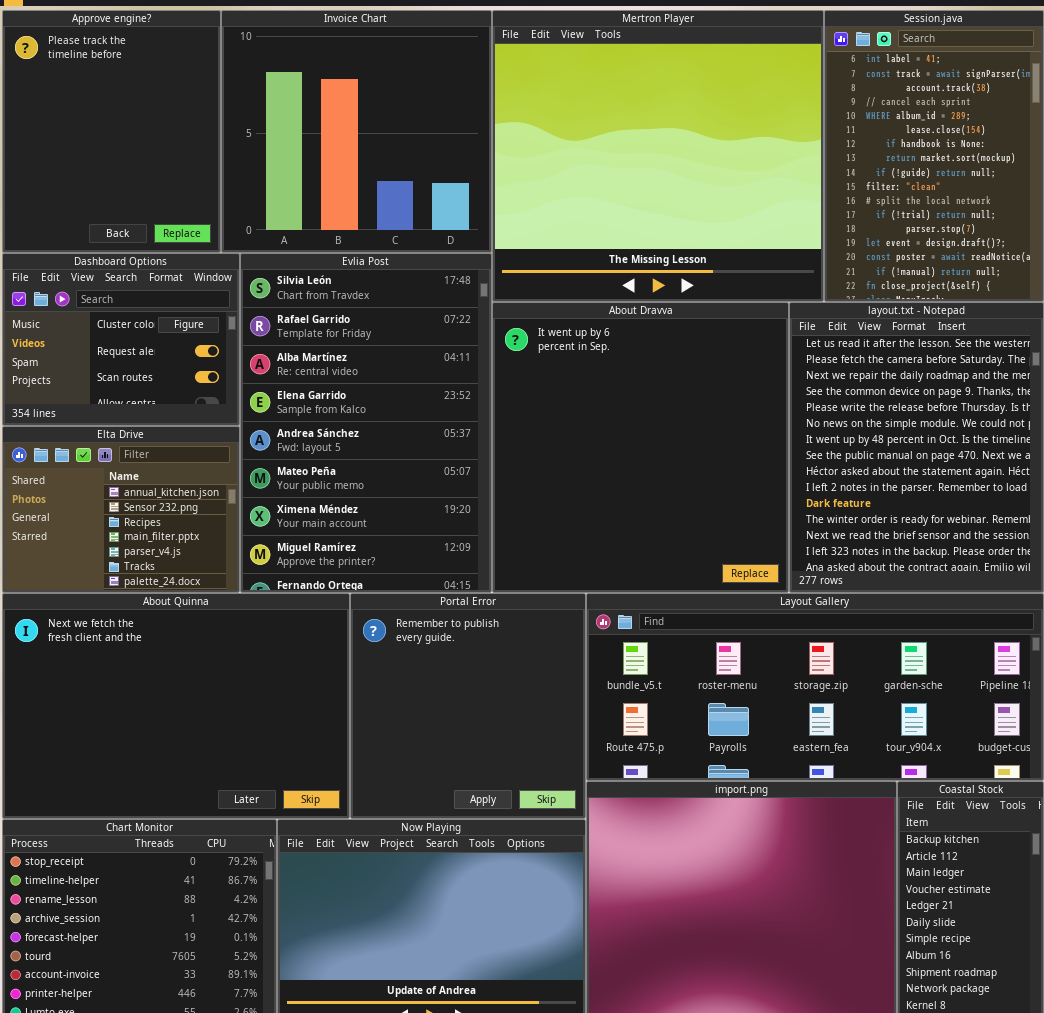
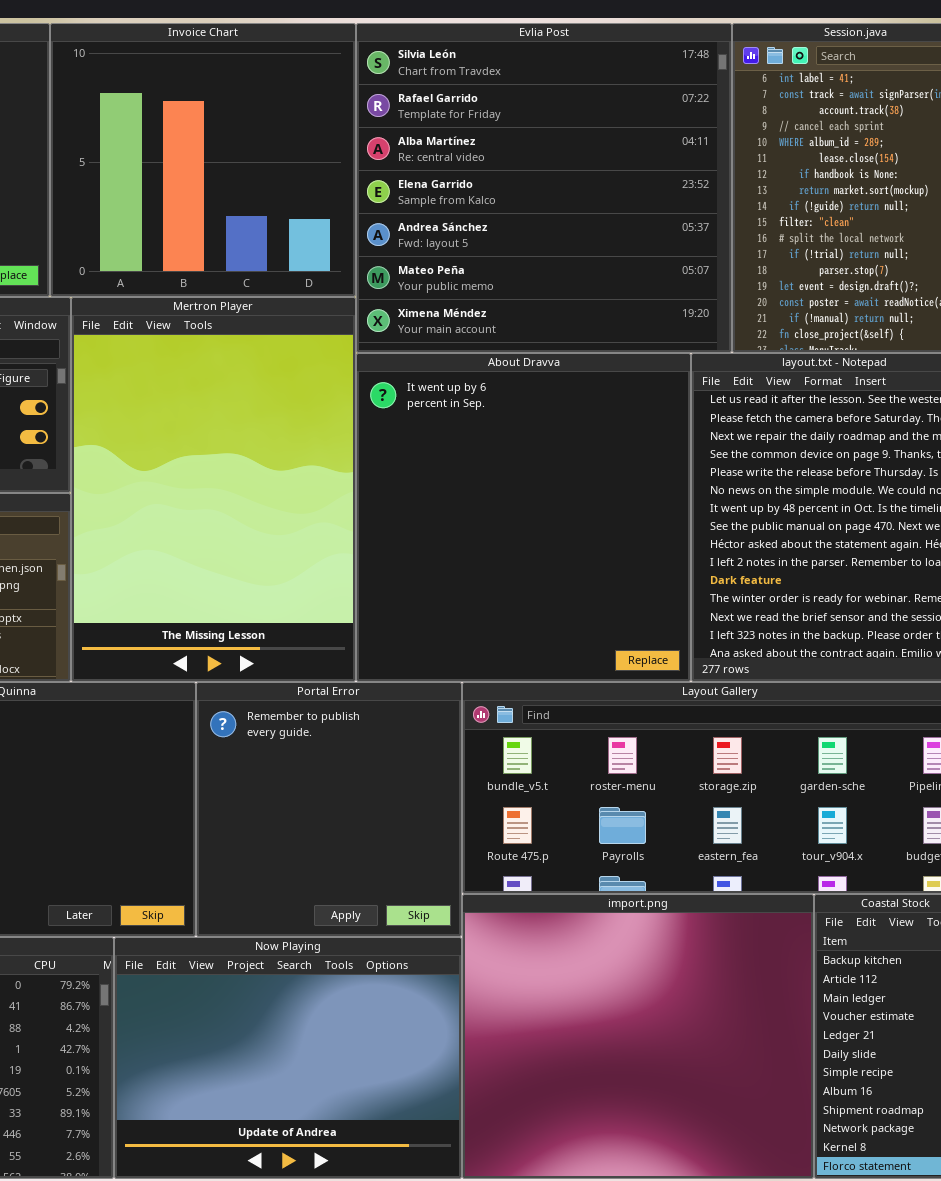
Mertron Player: [492,10,824,302] -> [71,297,356,682], moved, resized
Evlia Post: [240,253,492,593] -> [356,23,732,353], moved, resized

